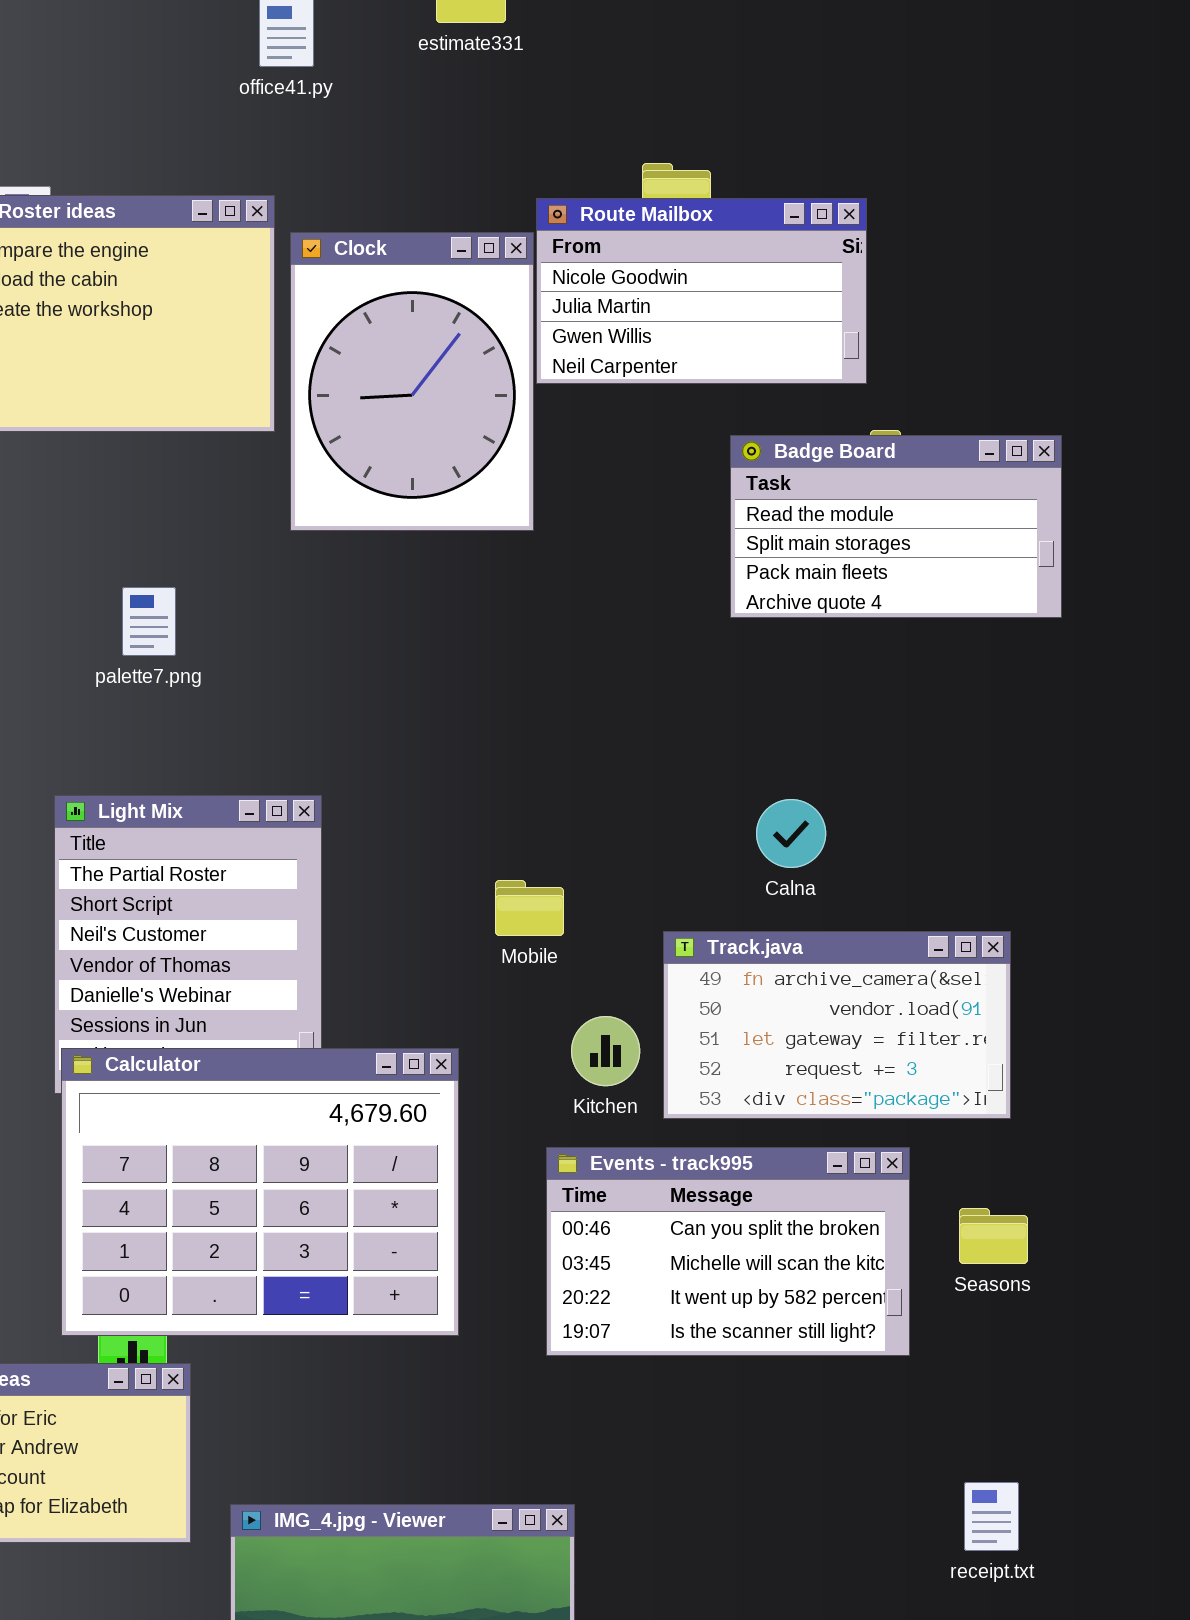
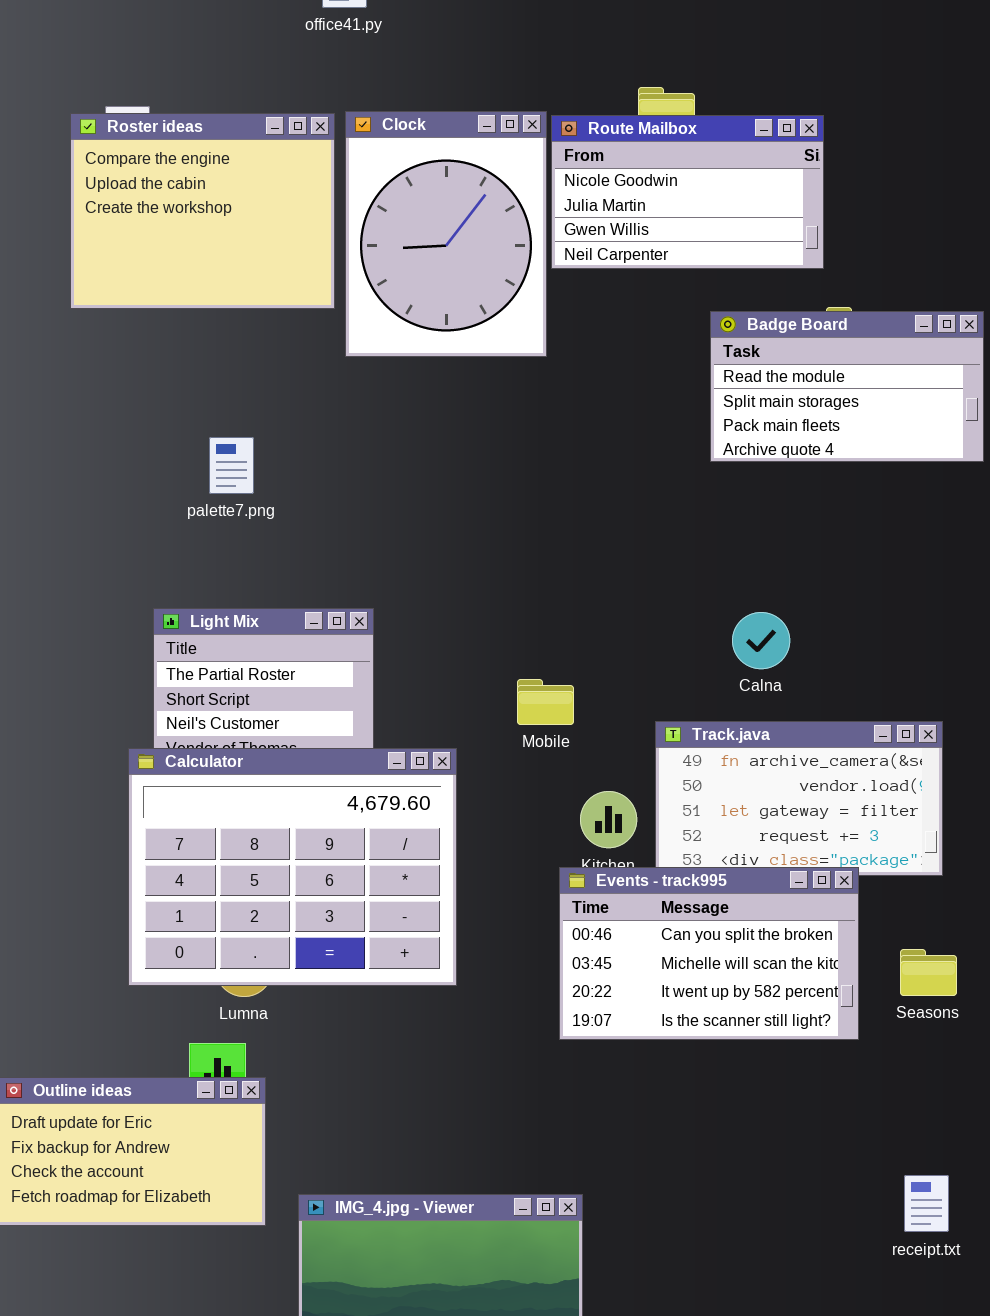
Clock: [290,232,534,531] -> [345,111,547,357], moved
Calculator: [61,1048,459,1336] -> [128,748,457,986], moved
Events - track995: [546,1147,910,1356] -> [559,867,859,1040], moved

